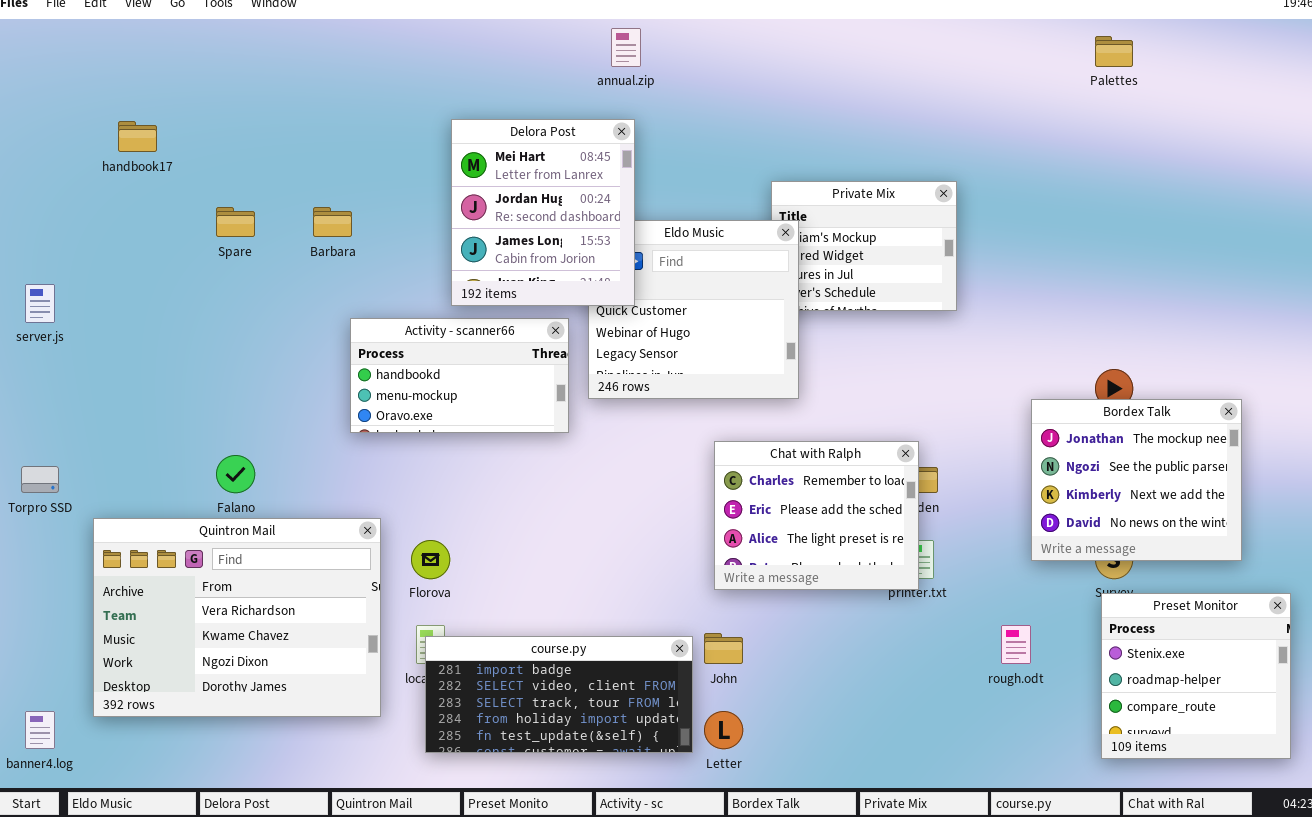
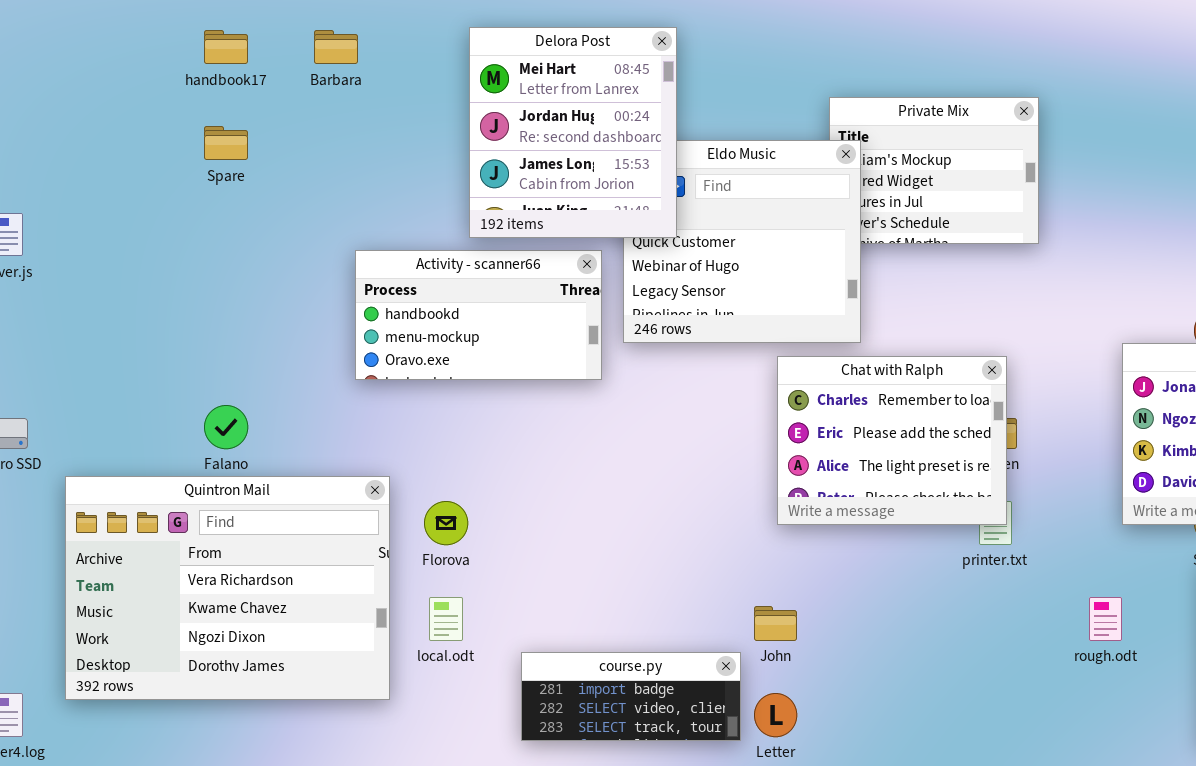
handbook17: [118,121,157,152] -> [204,30,248,64], moved
Barbara: [313,207,352,237] -> [314,30,358,64], moved
Chat with Ralph: [714,441,919,590] -> [777,356,1007,525], moved
course.py: [425,636,693,753] -> [521,652,741,741], resized

